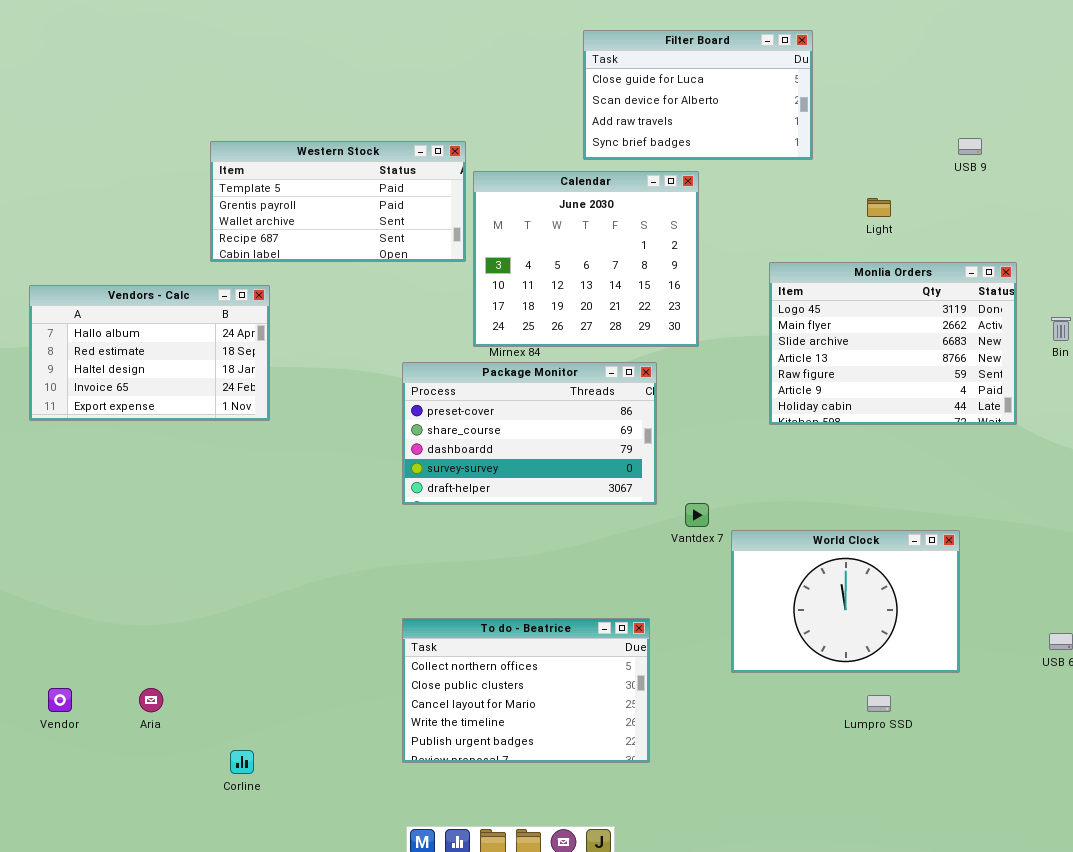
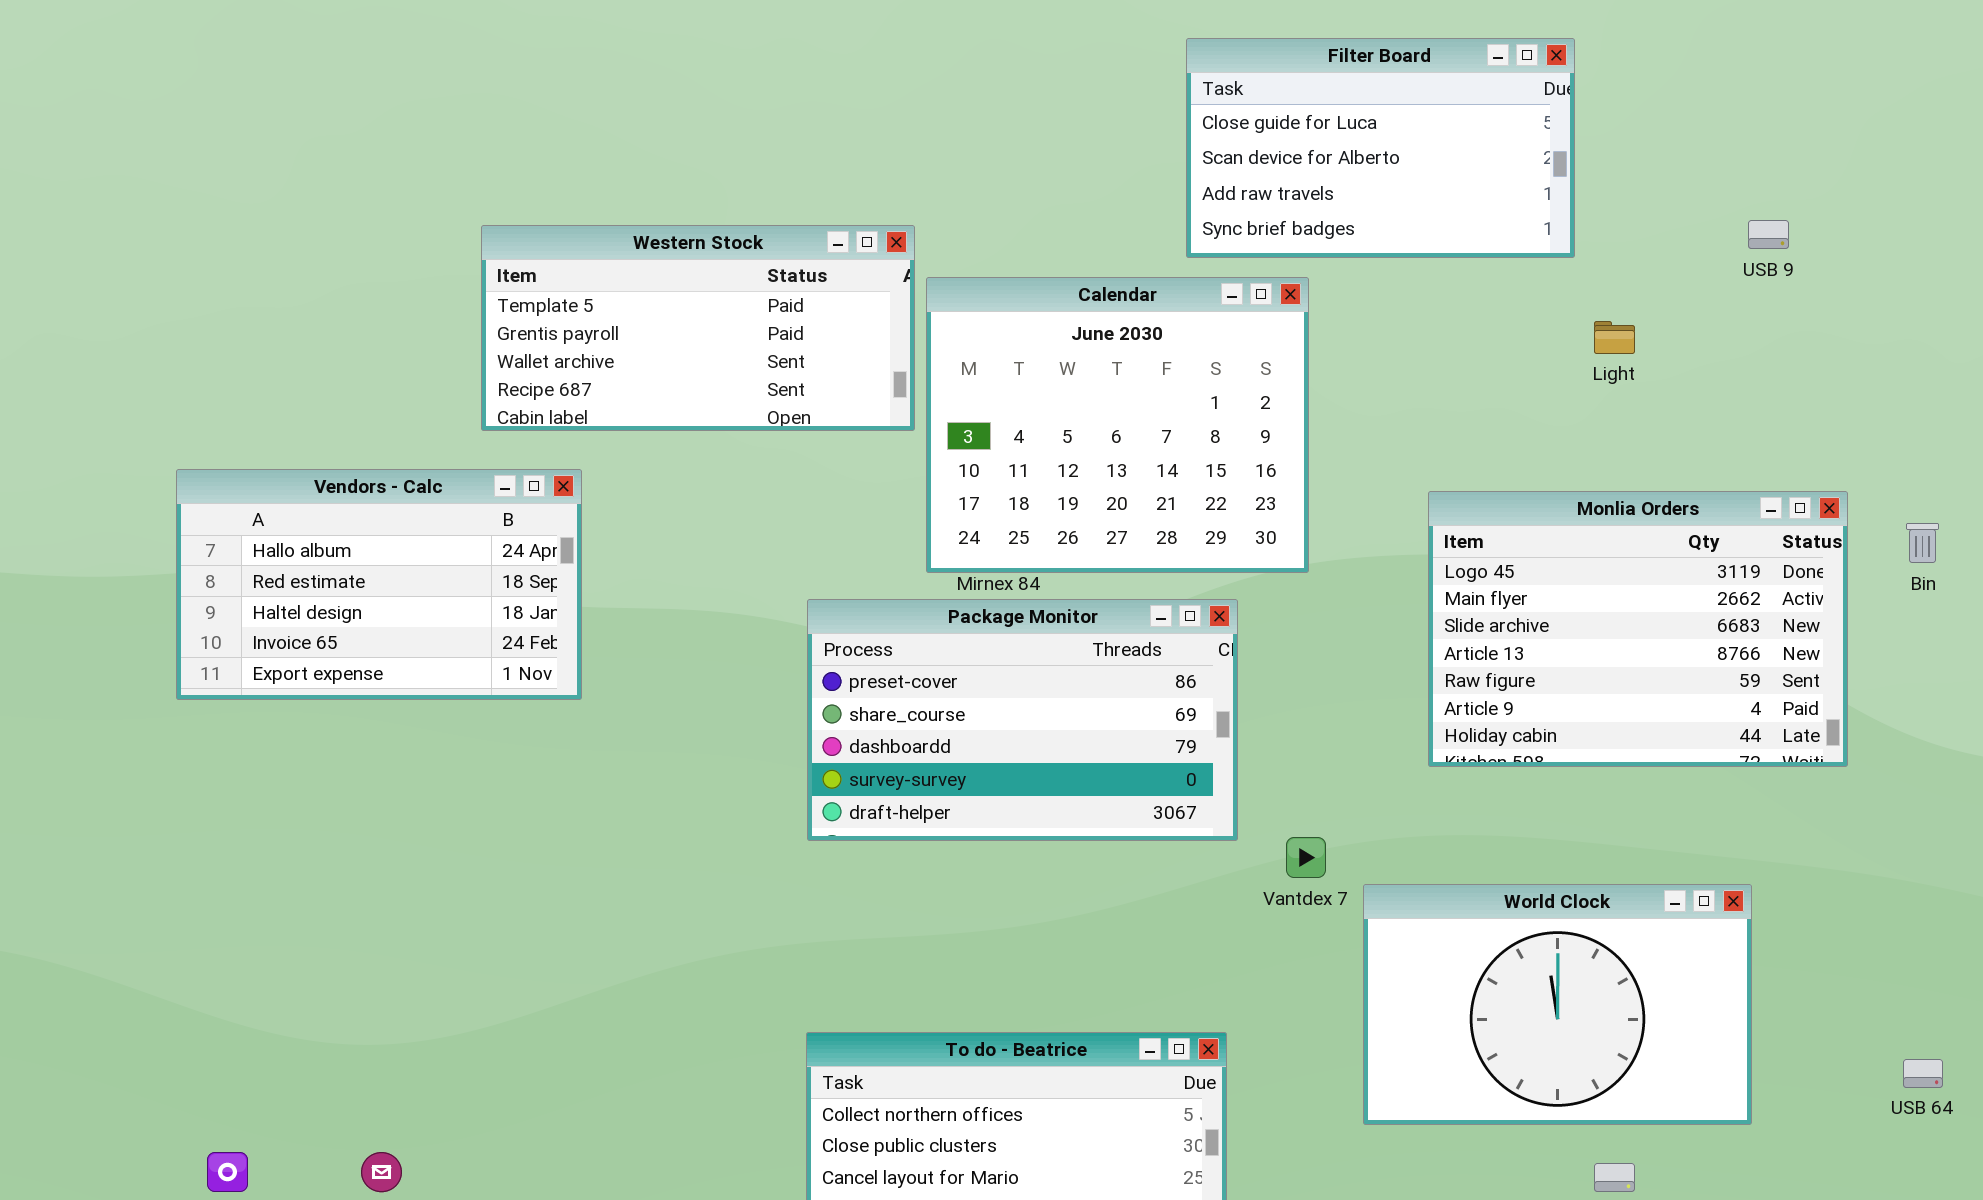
Filter Board: [583,30,813,160] -> [1186,38,1575,258], moved
Monlia Orders: [769,262,1017,425] -> [1428,491,1848,767], moved

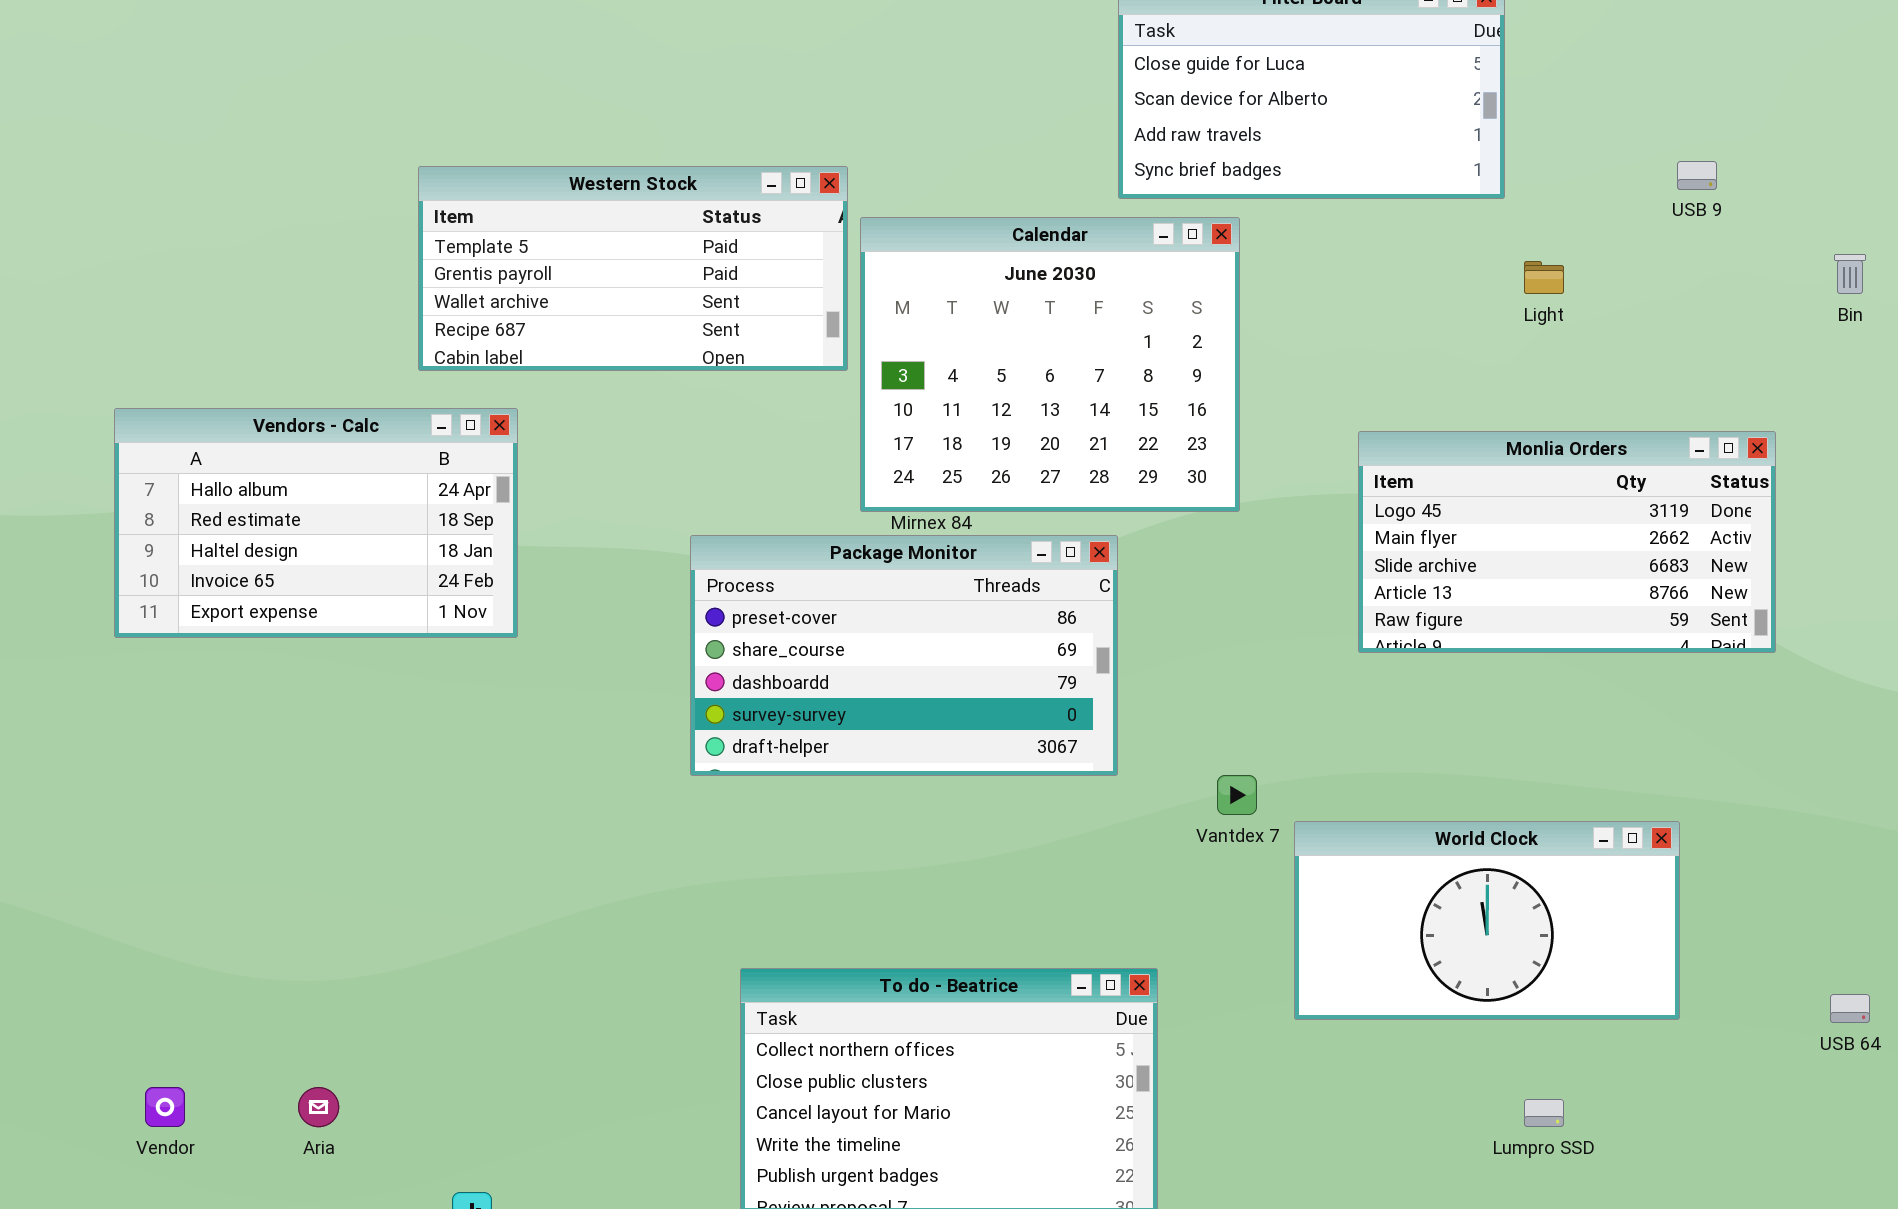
Monlia Orders: [1428,491,1848,767] -> [1358,431,1776,653], resized
Bin: [1906,523,1939,563] -> [1834,254,1866,294], moved
Package Monitor: [807,599,1238,841] -> [690,535,1118,776], moved
World Clock: [1363,884,1752,1125] -> [1294,821,1680,1020], resized

